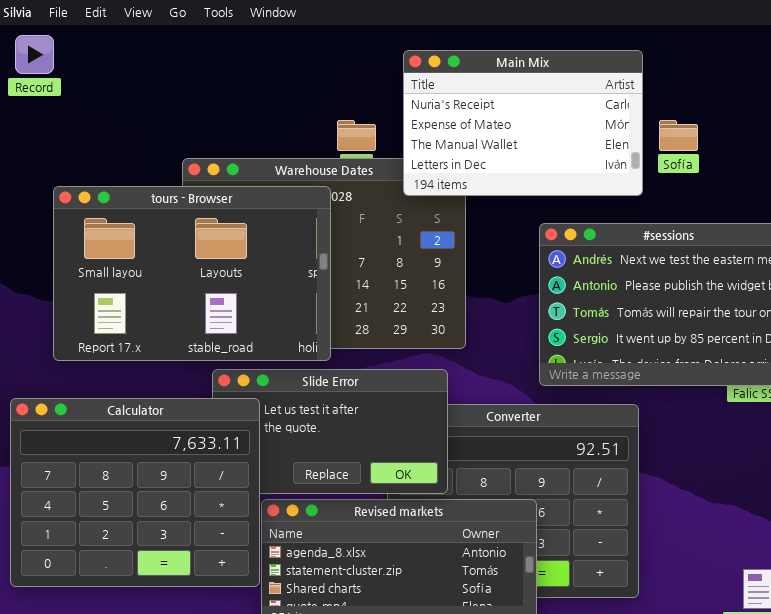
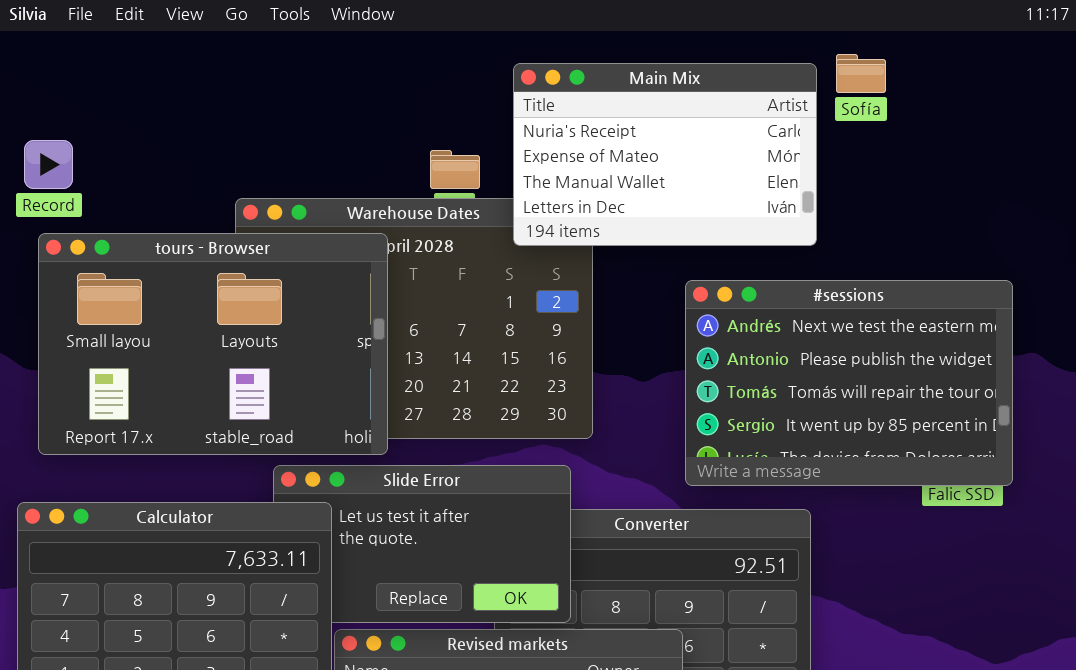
Record: [15,35,54,74] -> [24,140,73,189], moved
Sofía: [659,120,698,151] -> [836,54,886,93], moved
tours - Browser: [53,186,331,361] -> [38,233,388,455], moved

